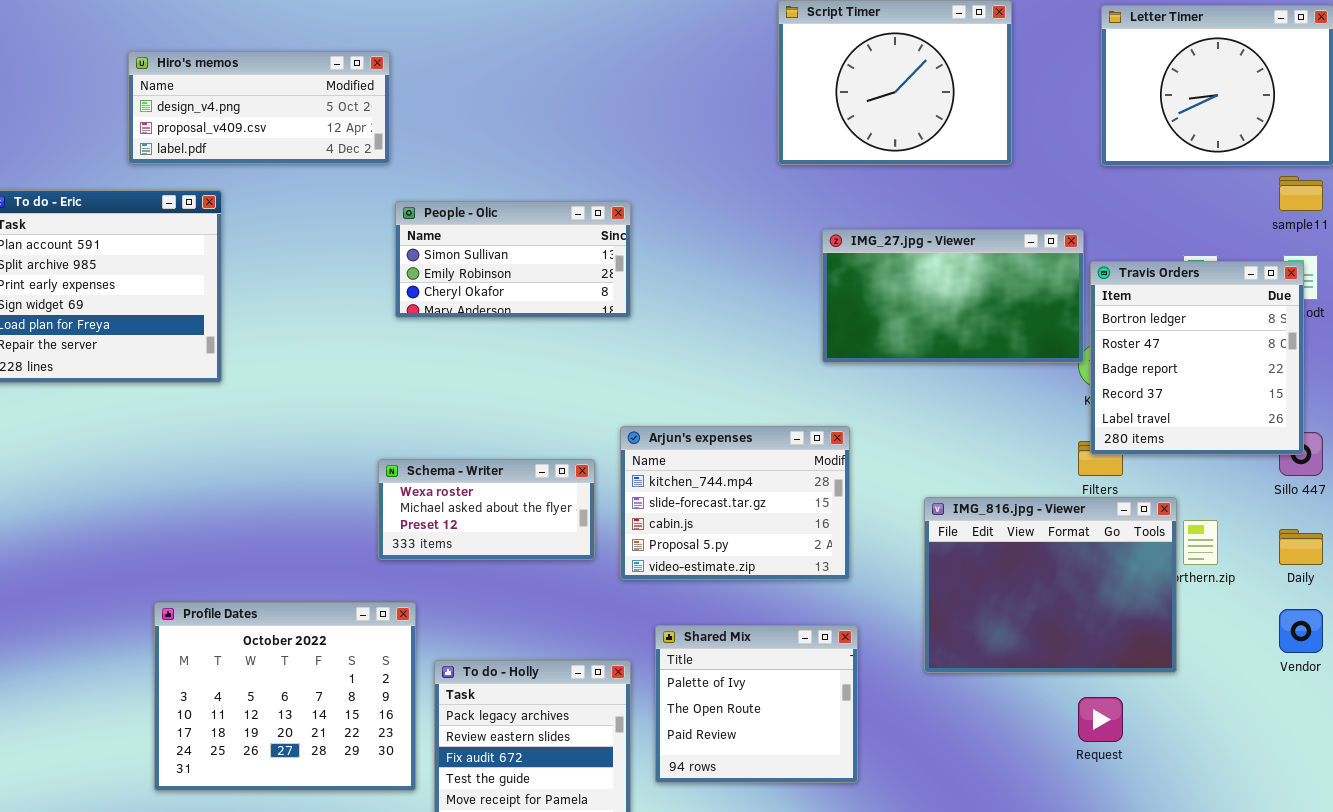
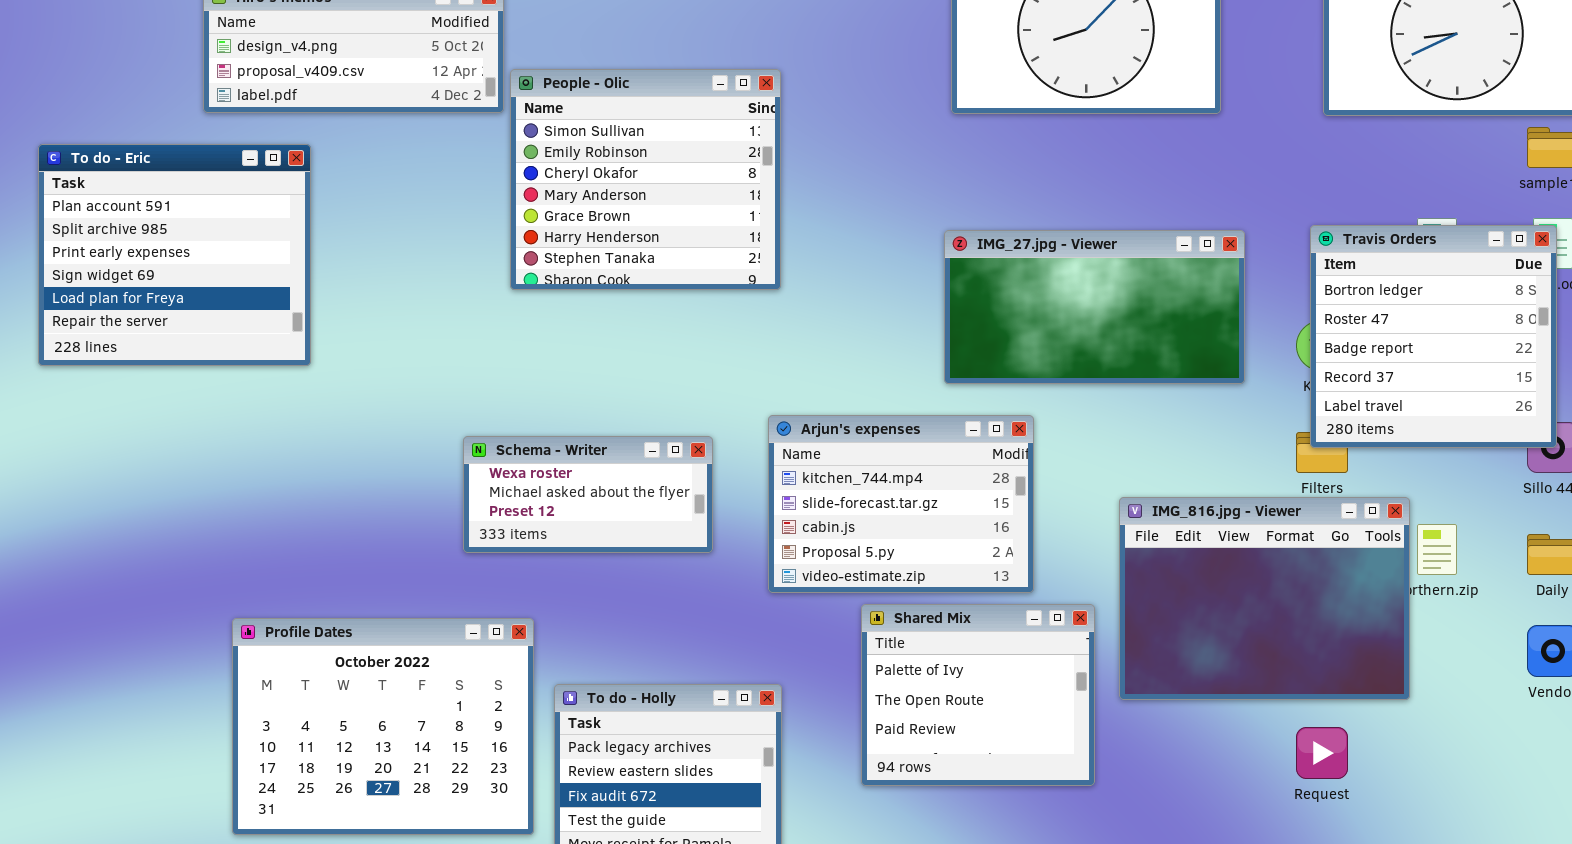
People - Olic: [395,201,631,318] -> [510,69,781,290], resized
IMG_27.jpg - Viewer: [822,229,1084,363] -> [944,230,1245,384], moved
Schema - Writer: [378,459,595,560] -> [463,436,713,553], moved
Shared Mix: [655,625,858,783] -> [861,604,1095,786], moved

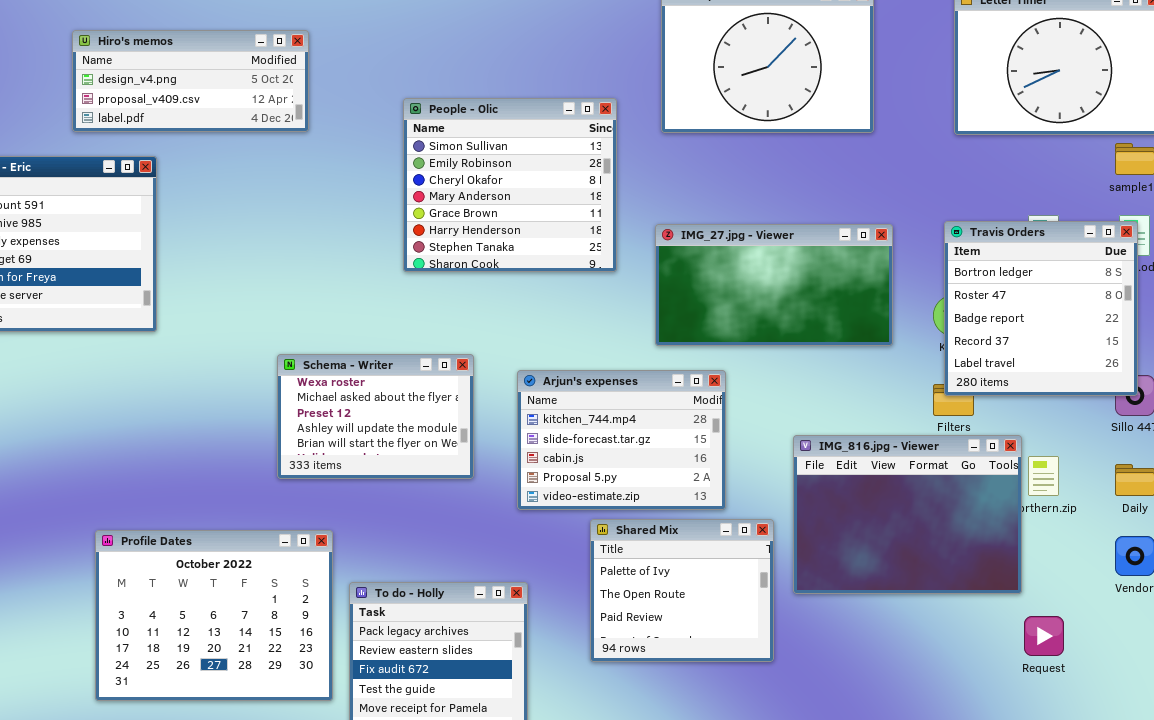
People - Olic: [510,69,781,290] -> [403,98,617,272], moved
Schema - Writer: [463,436,713,553] -> [277,354,474,479], resized
Request: [1296,727,1348,779] -> [1024,616,1064,656], moved

